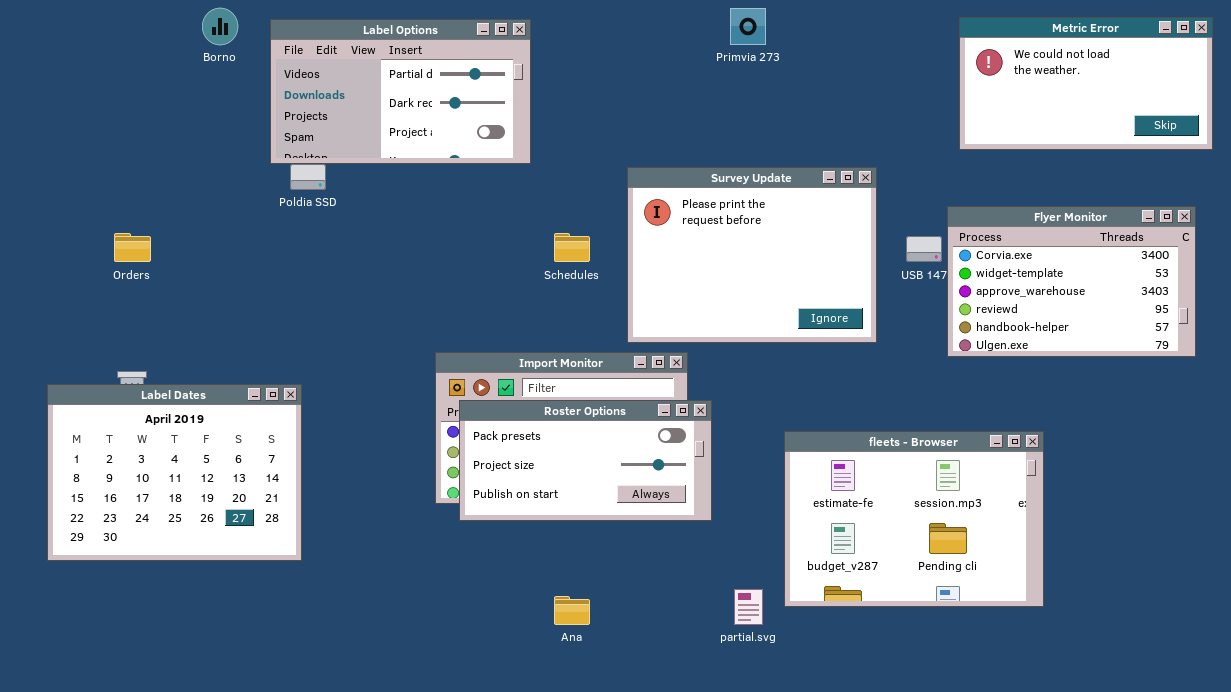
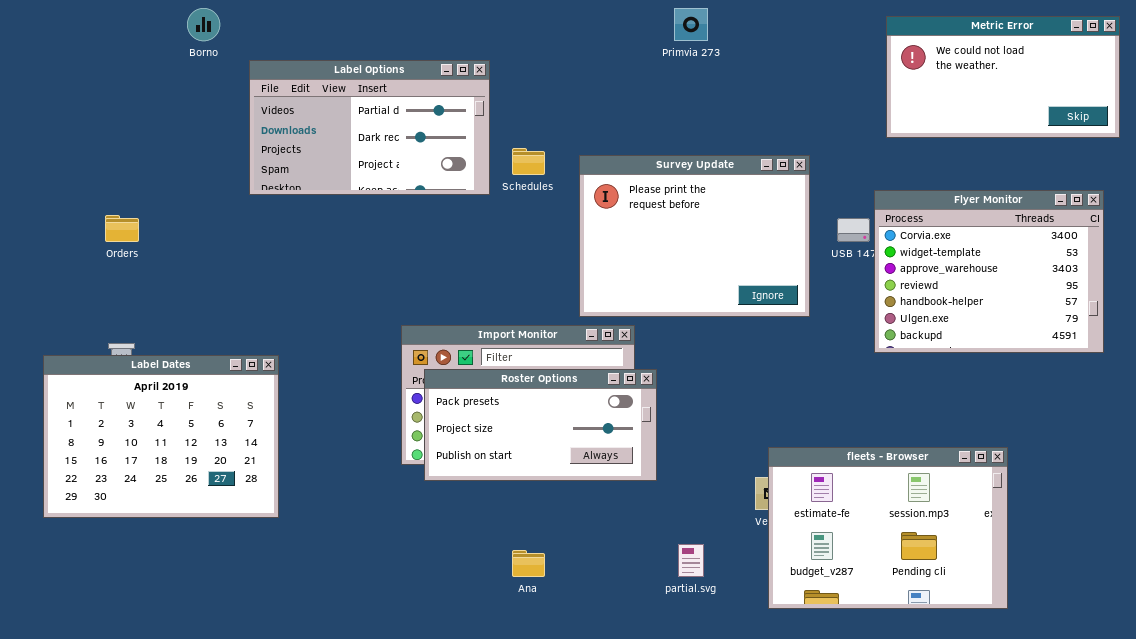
Label Options: [270,19,531,164] -> [249,60,490,195], moved
Flyer Monitor: [947,206,1196,357] -> [874,190,1104,353], resized
Schedules: [554,233,590,262] -> [512,148,545,175], moved
fleets - Browser: [784,431,1044,607] -> [768,447,1008,609], moved

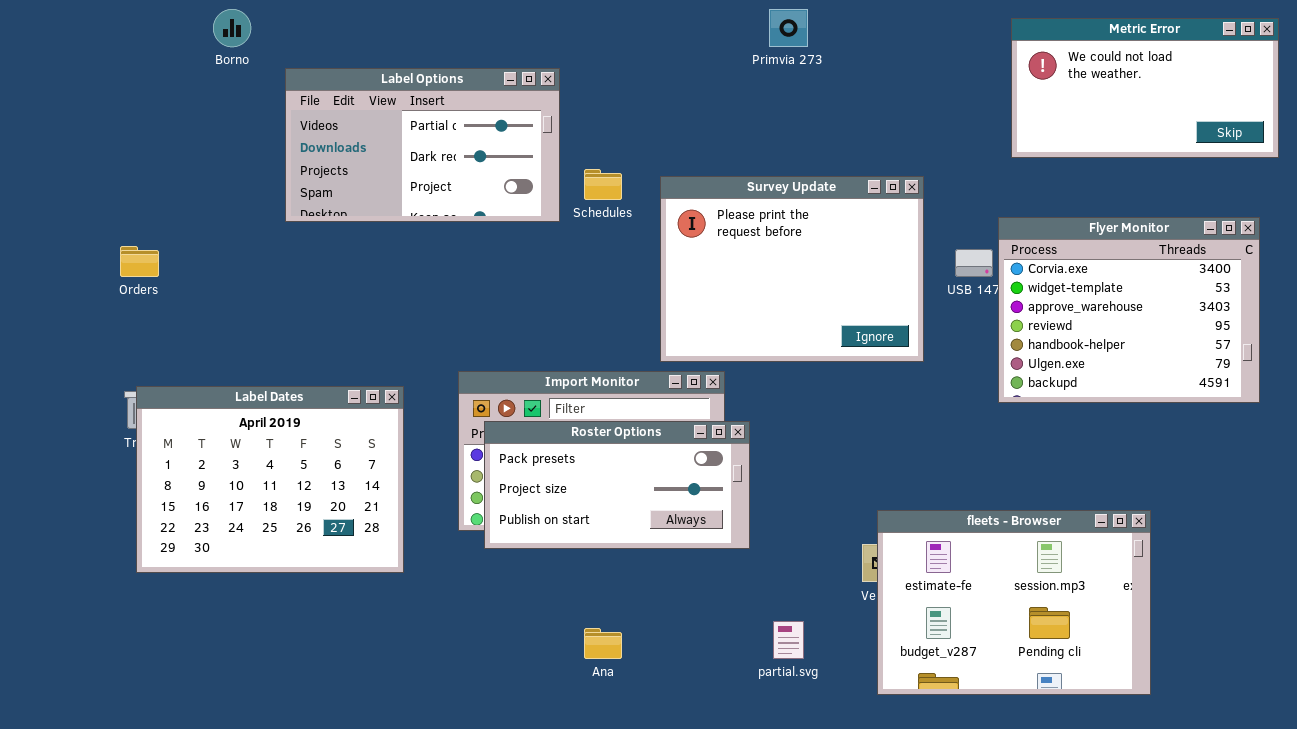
Label Dates: [43,355,279,518] -> [136,386,404,573], moved

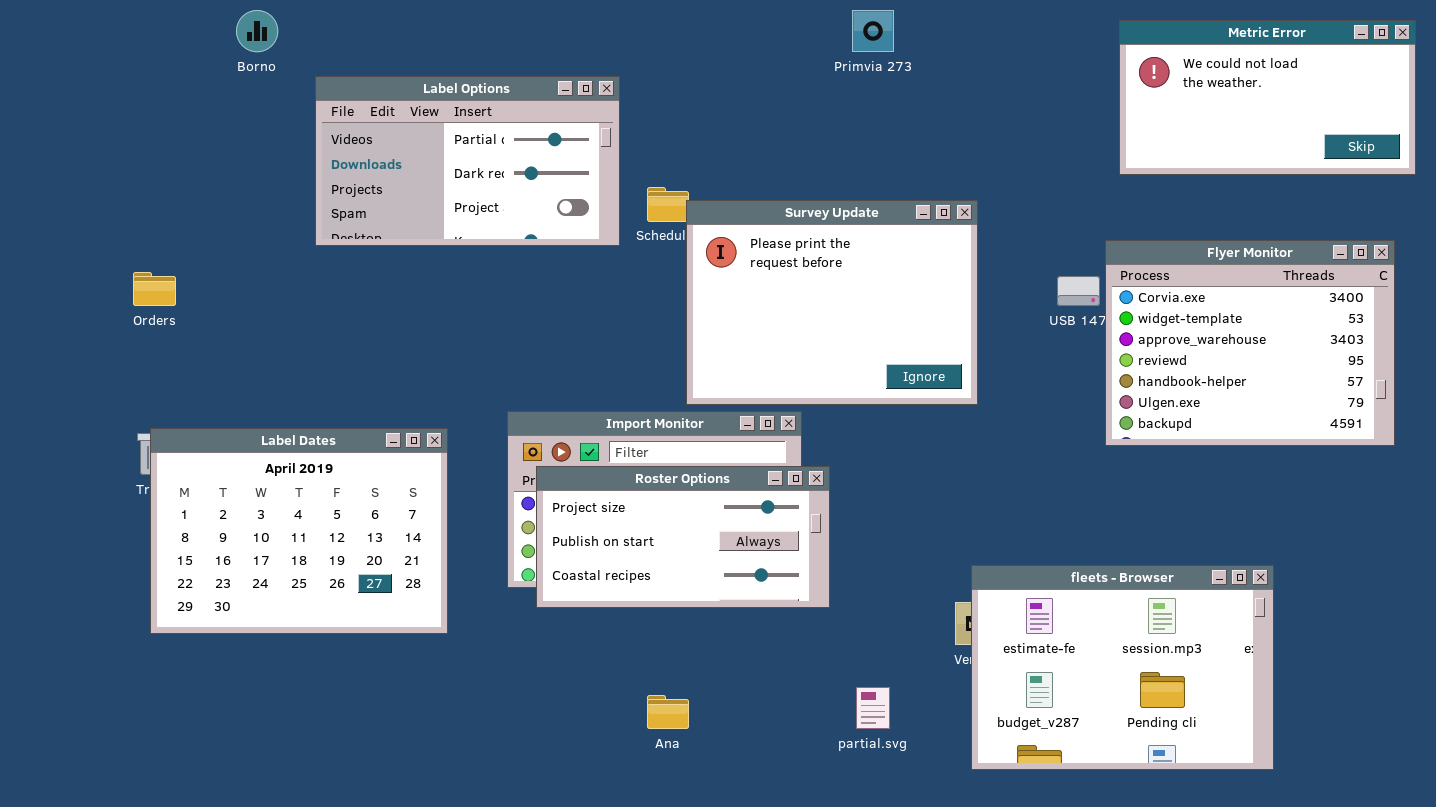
Survey Update: [660,176,924,362] -> [686,200,978,405], moved
Roster Options: [484,421,750,549] -> [536,466,830,608], scrolled down 1 row

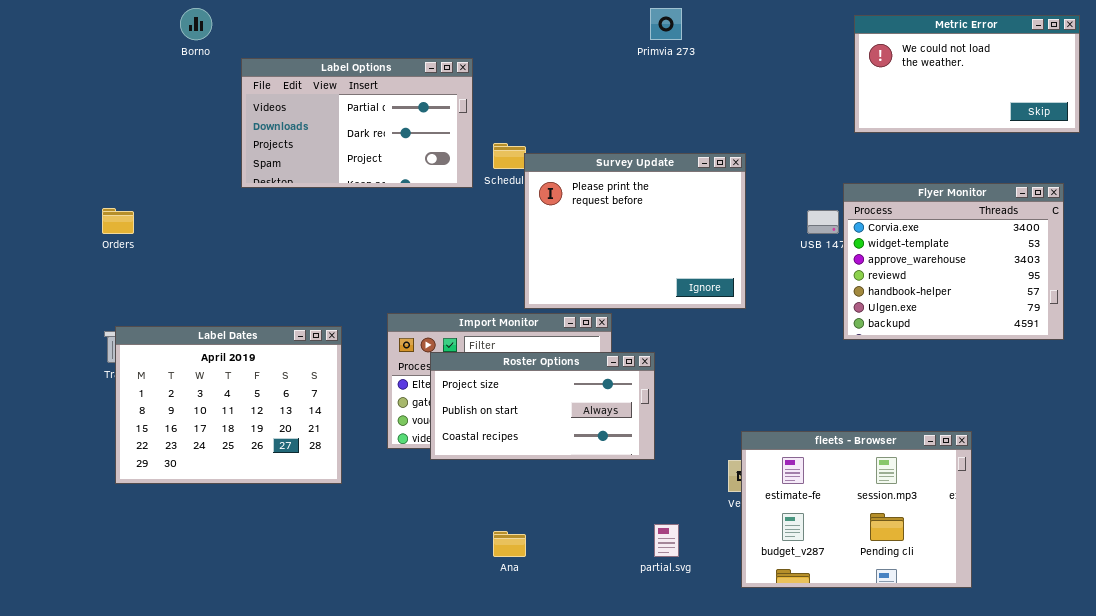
Roster Options: [536,466,830,608] -> [430,352,655,460], moved

